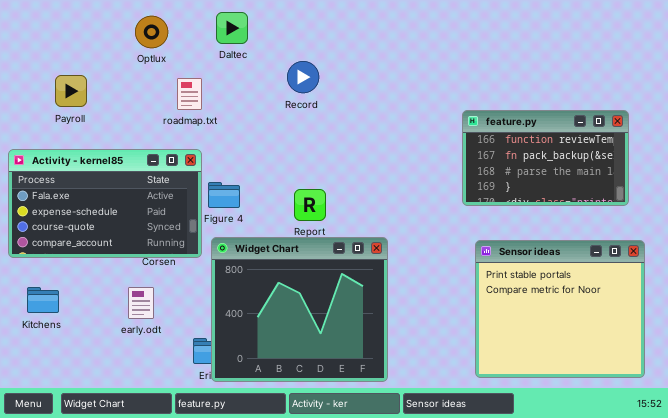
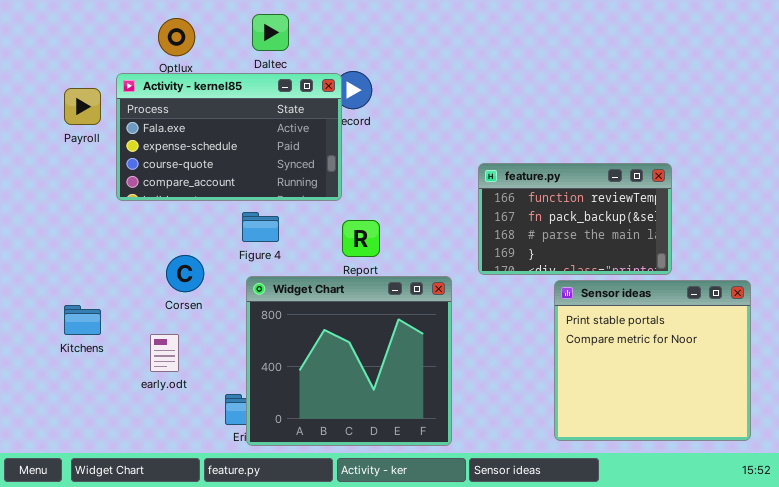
feature.py: [462,110,629,206] -> [478,163,672,275], moved
Activity - kernel85: [8,149,202,258] -> [116,73,342,201], moved
Kitchens: [27,287,59,313] -> [64,305,101,335], moved

